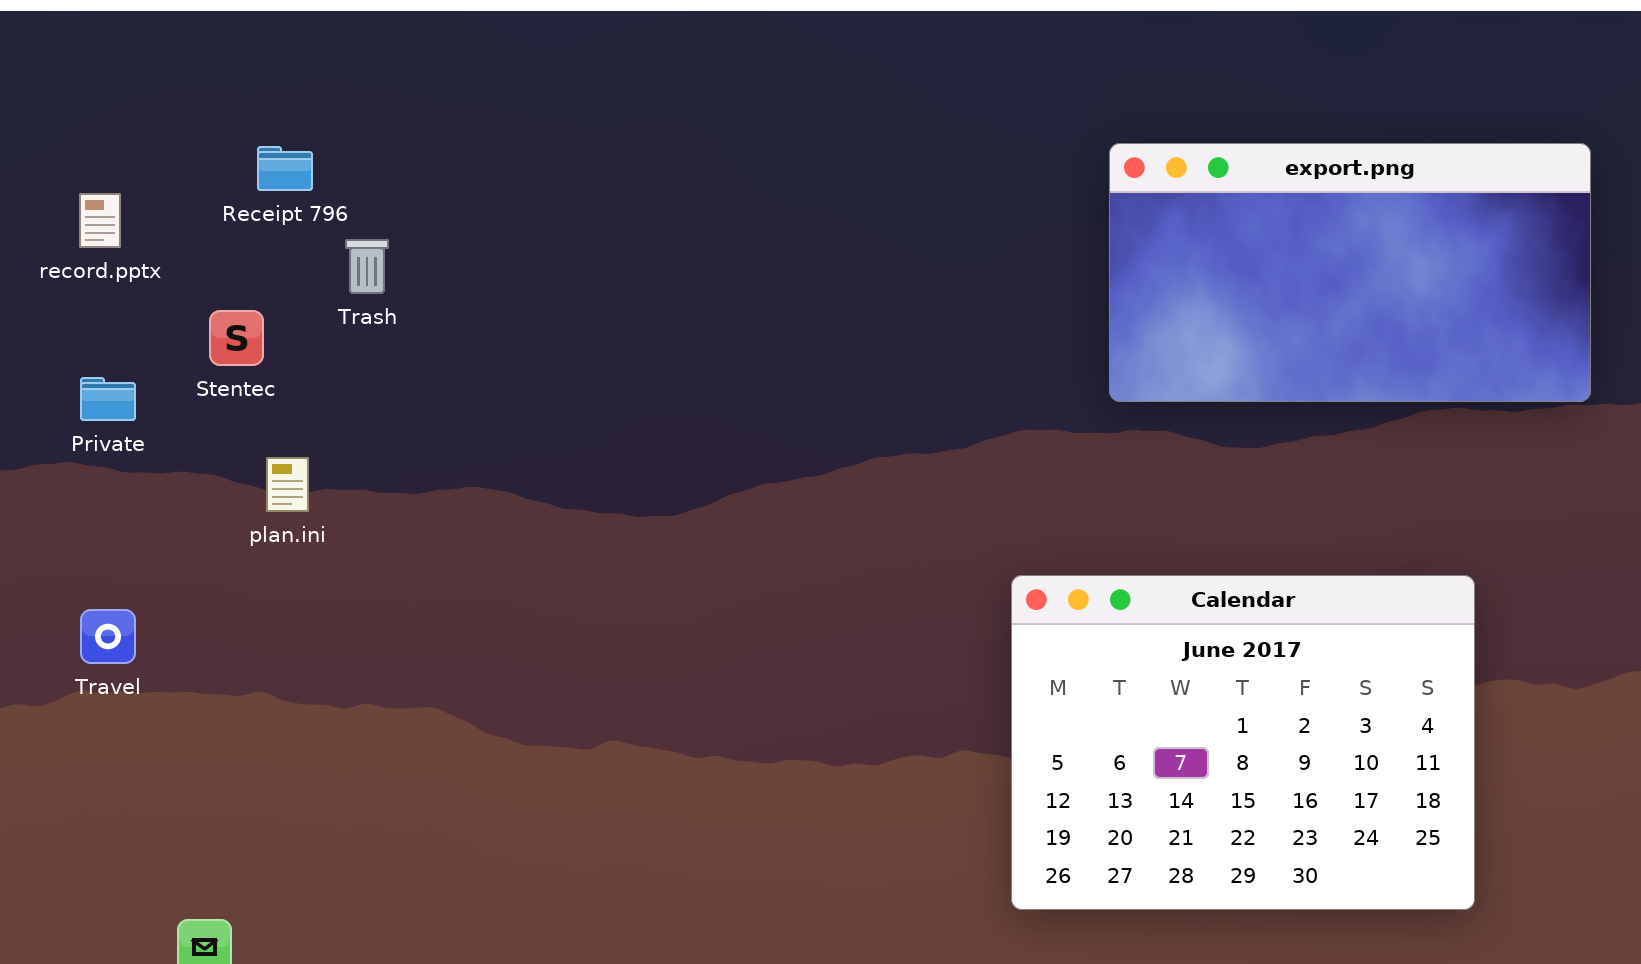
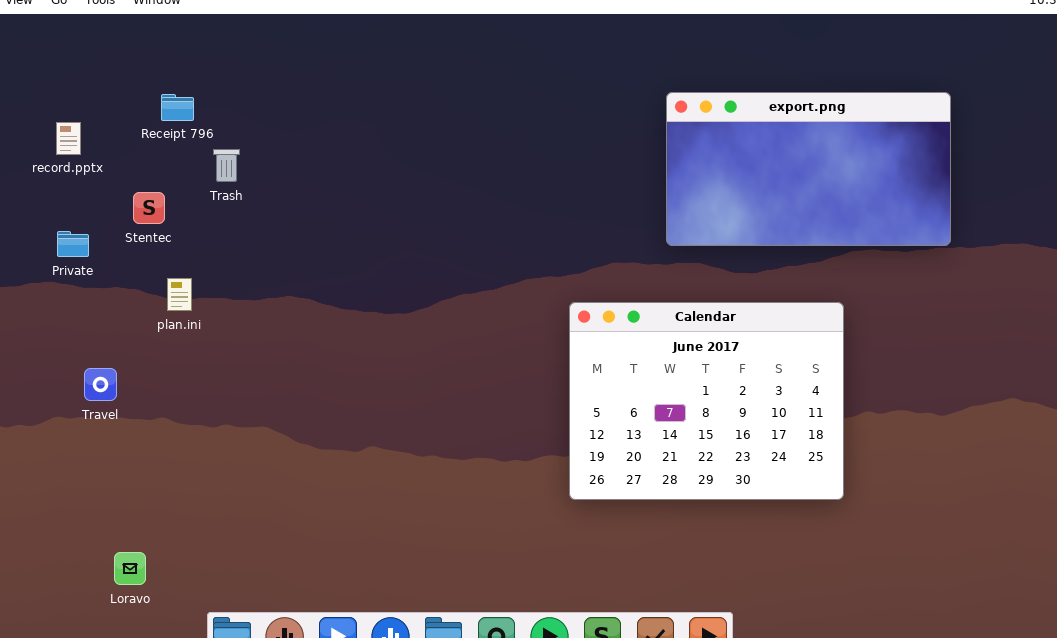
Calendar: [1011,575,1475,910] -> [569,302,844,500], moved
Travel: [80,609,136,664] -> [84,368,117,401], moved

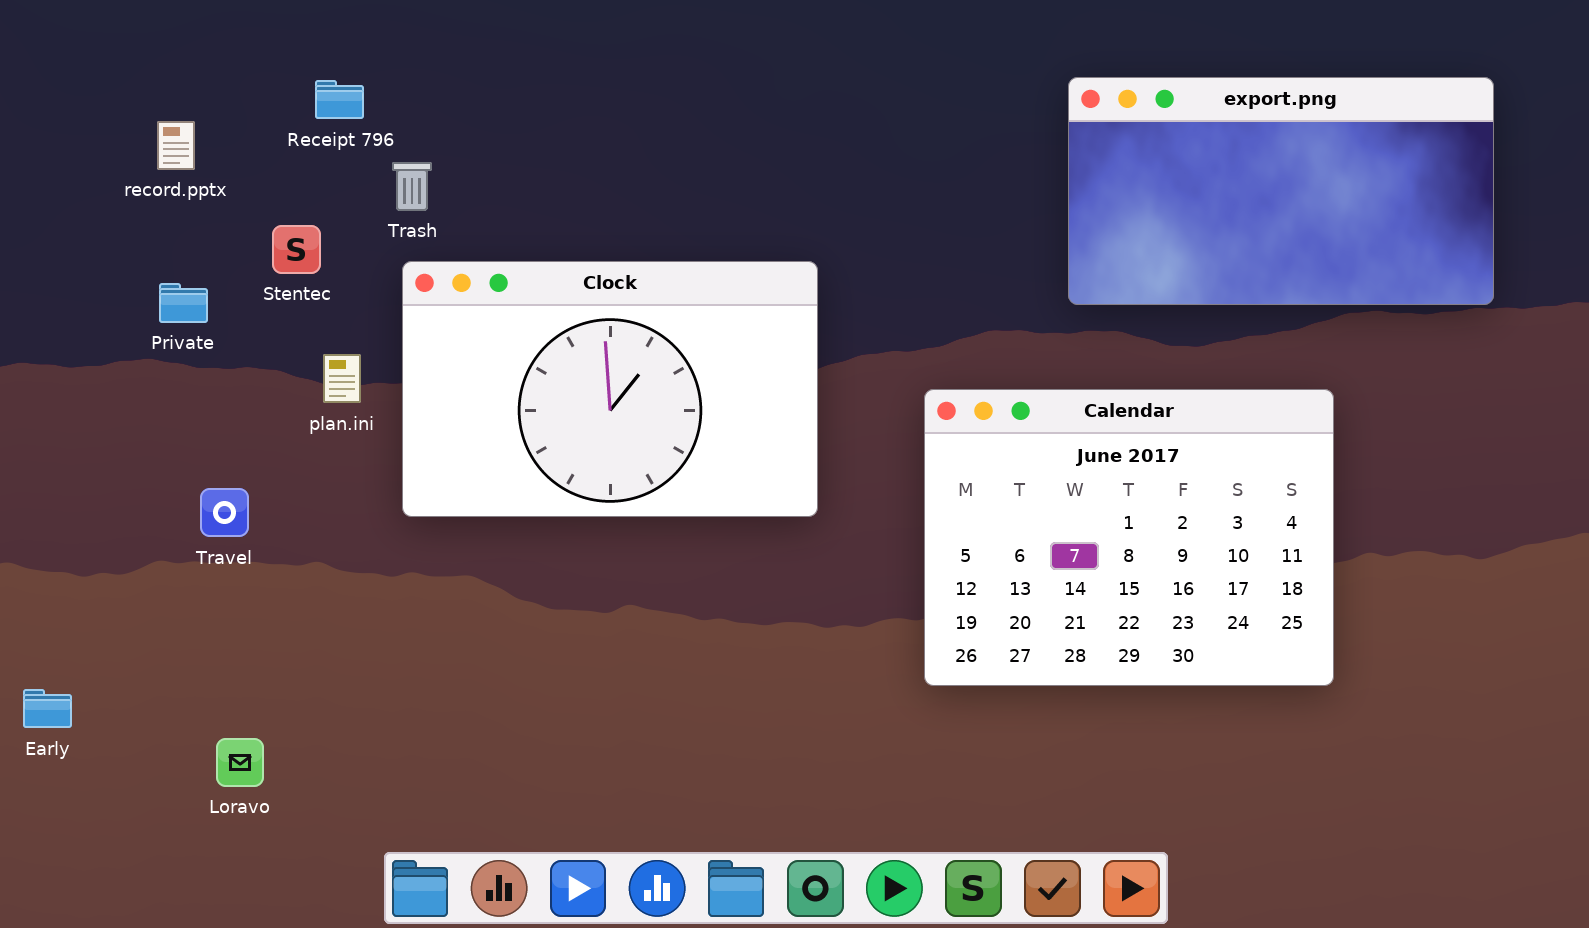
Clock: none -> [402,261,818,517], opened
Loravo: [114,552,146,585] -> [216,738,264,787], moved

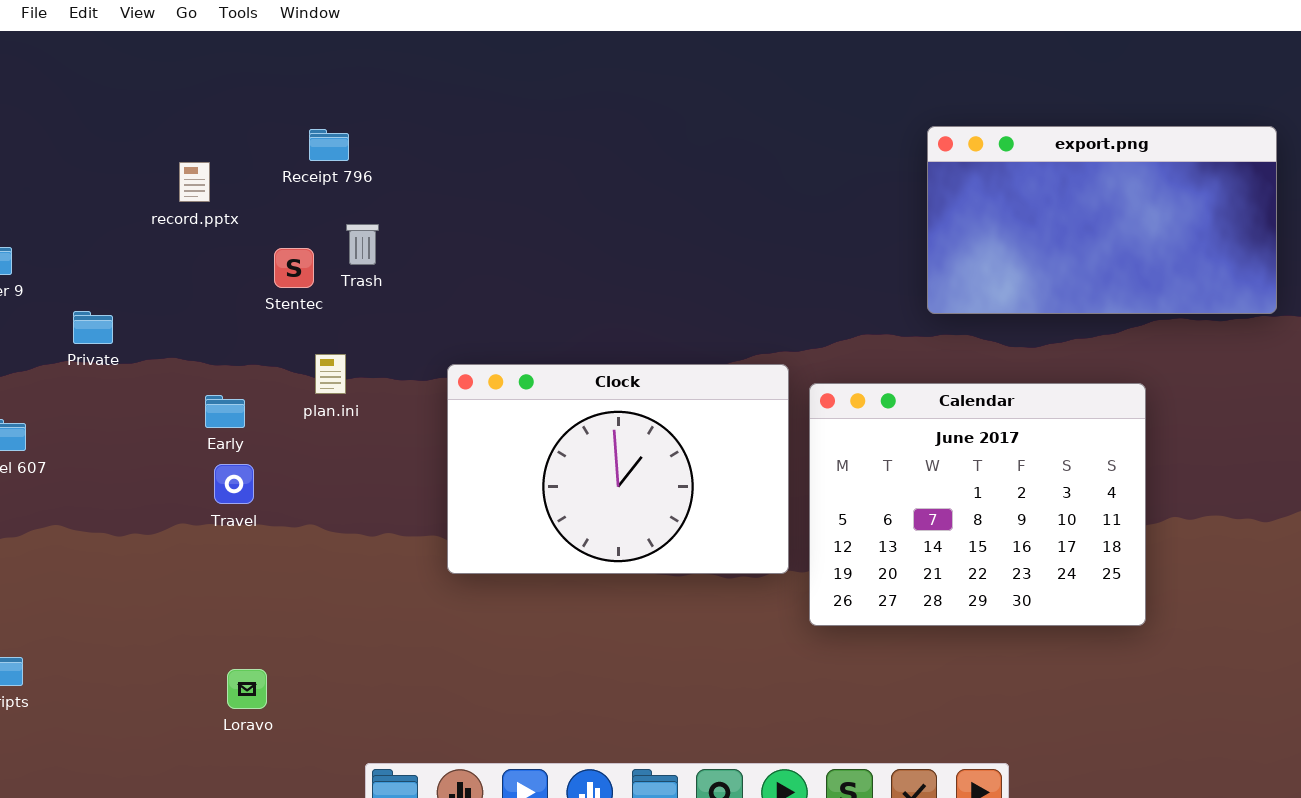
Trash: [392,162,432,211] -> [346,224,379,265], moved
Clock: [402,261,818,517] -> [447,364,789,574], moved
Private: [159,283,208,323] -> [73,311,113,344], moved
Early: [23,689,72,728] -> [205,395,245,428], moved

